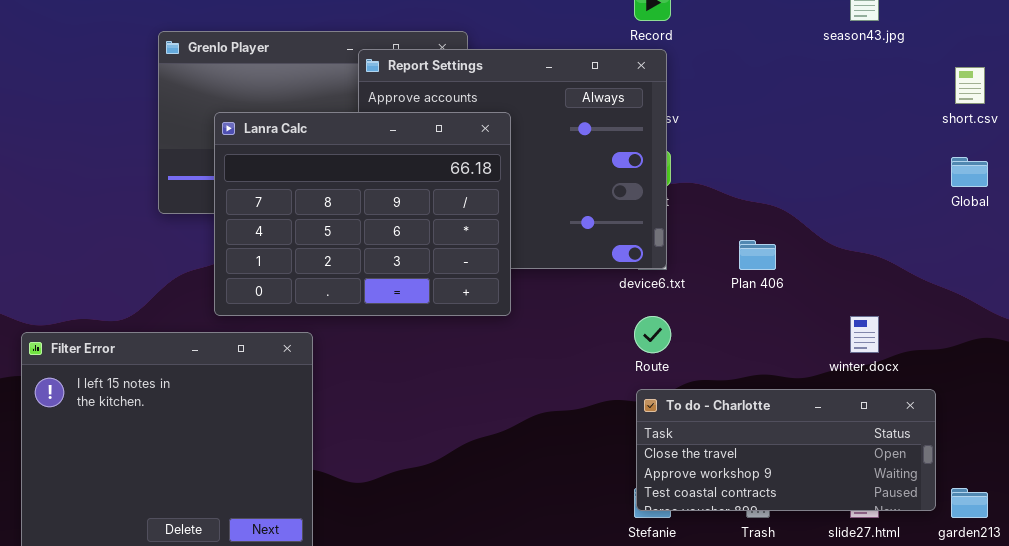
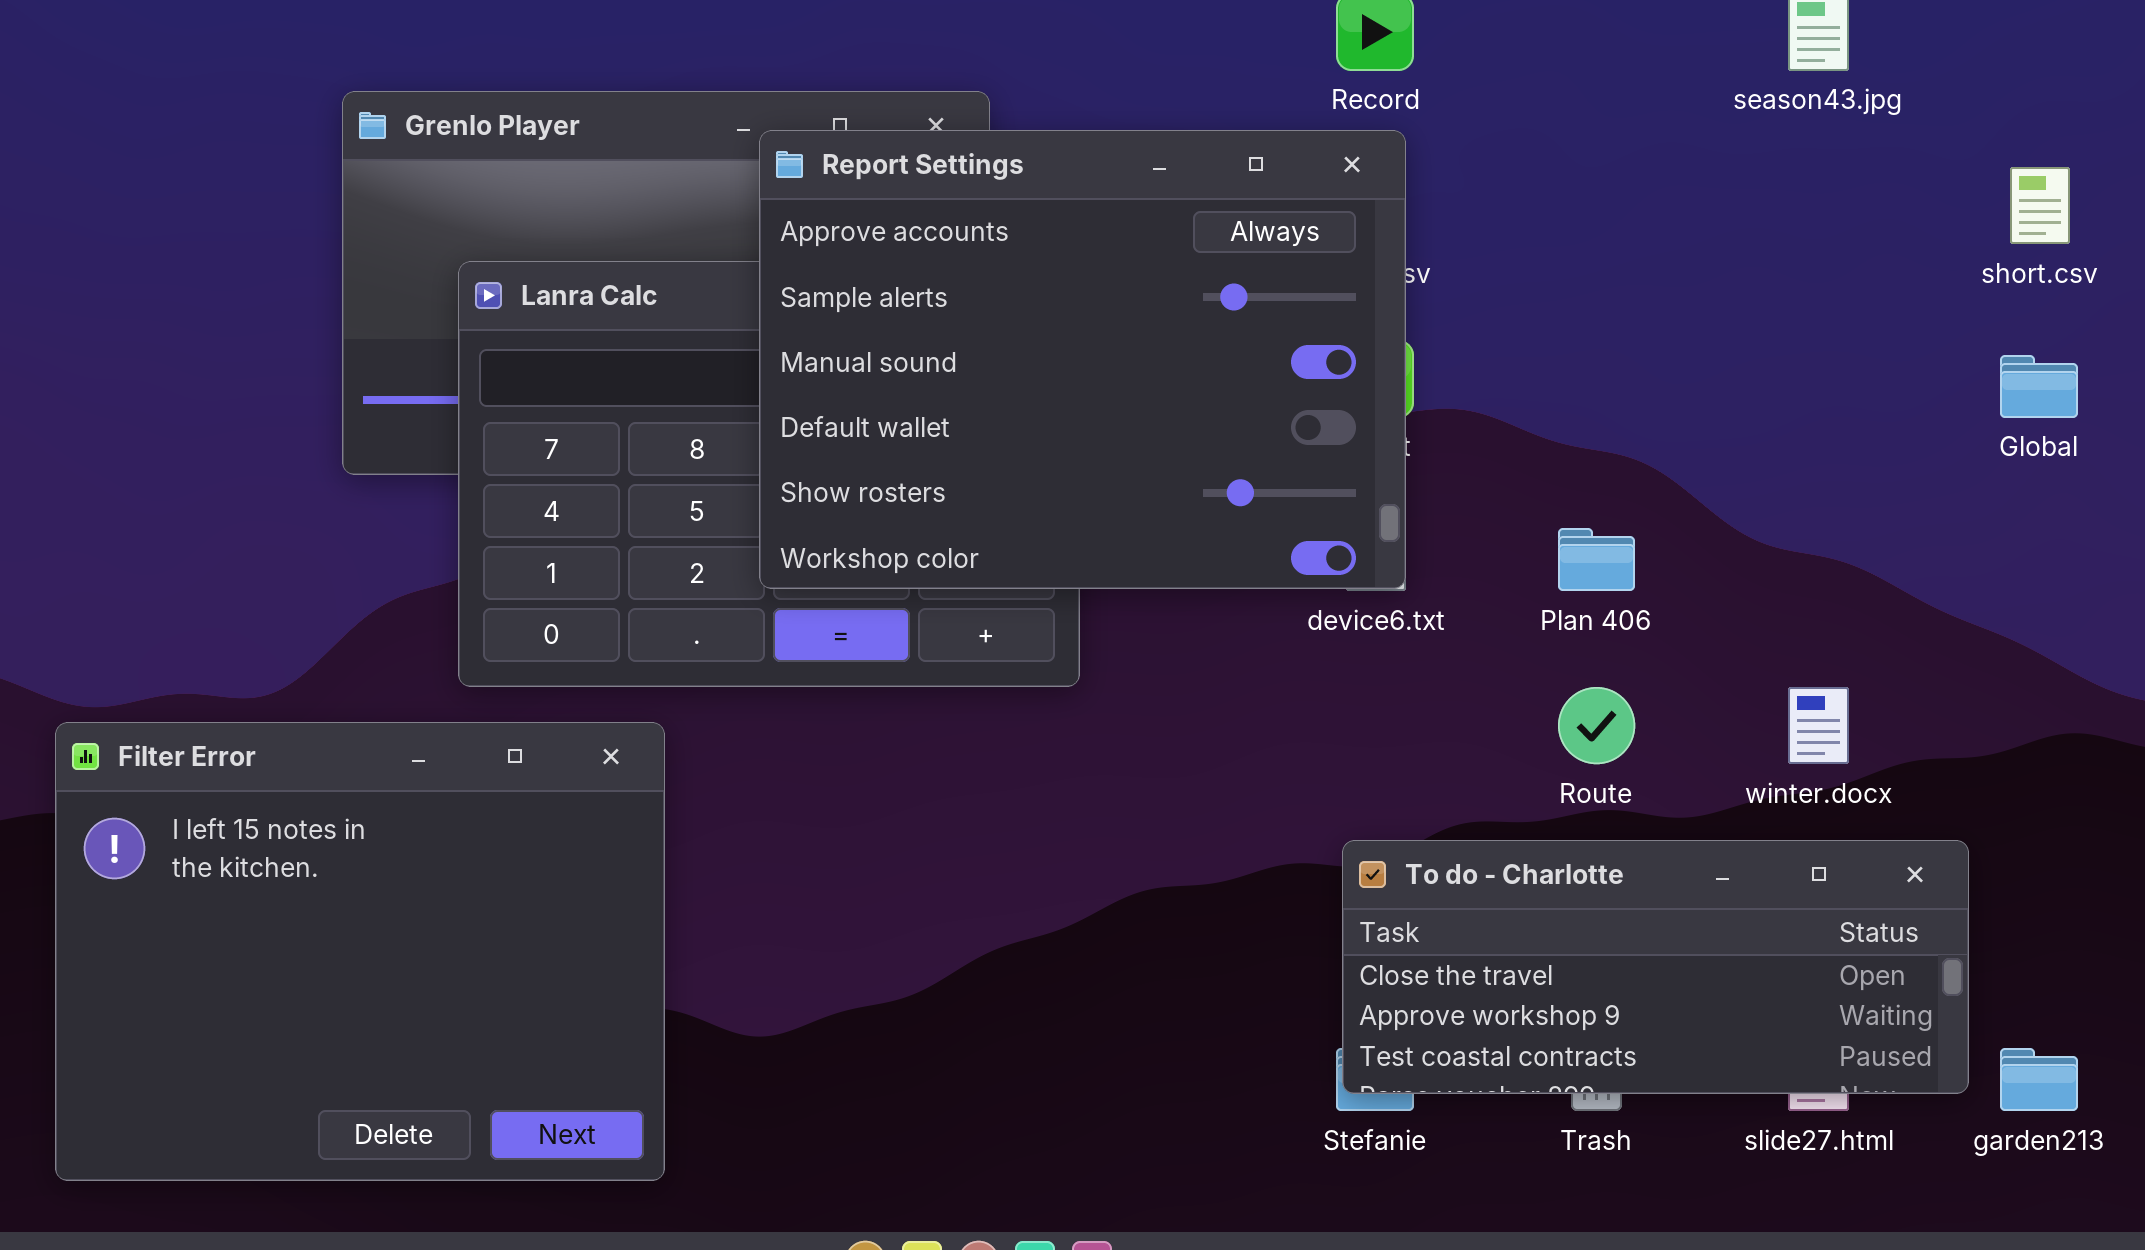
Report Settings: [358,49,667,269] -> [759,130,1406,589], raised
Route: [634,316,671,353] -> [1558,687,1635,764], moved

